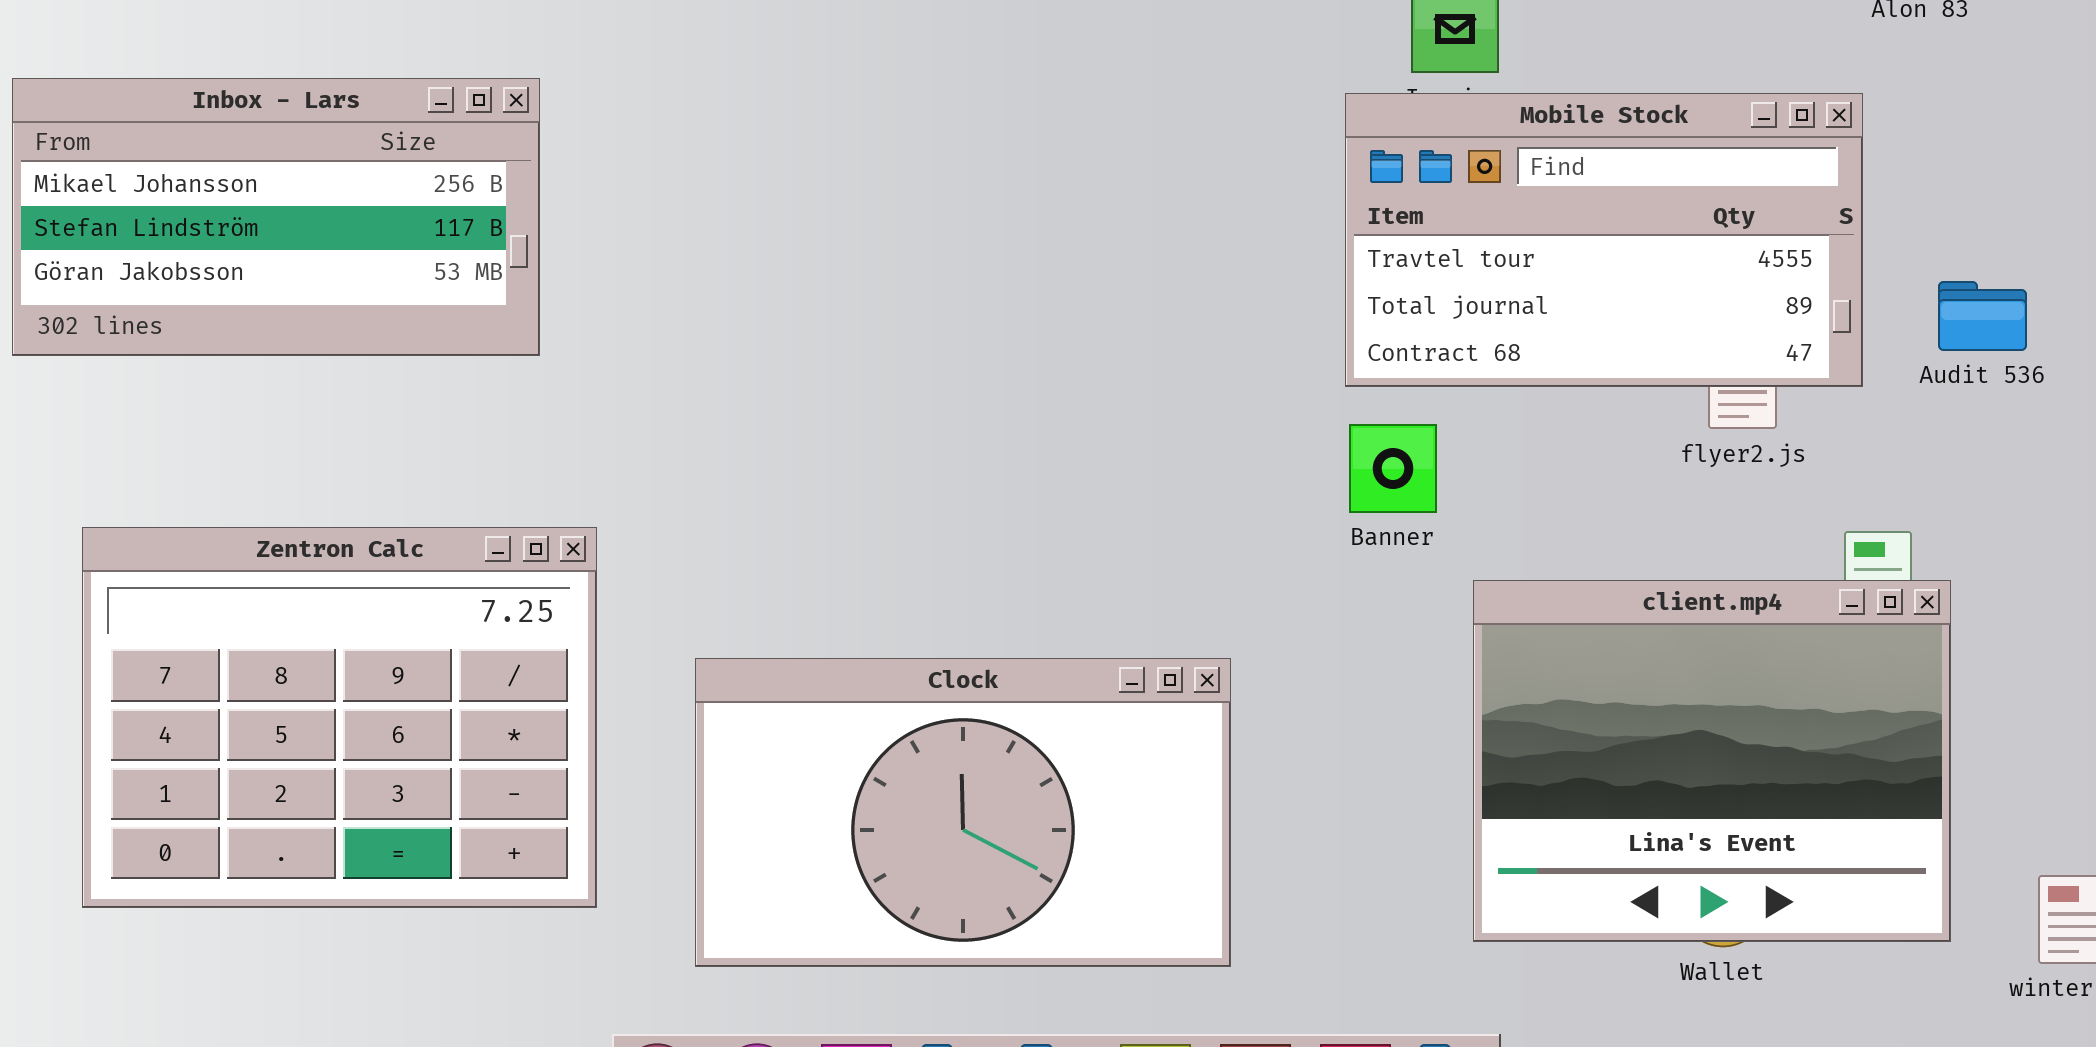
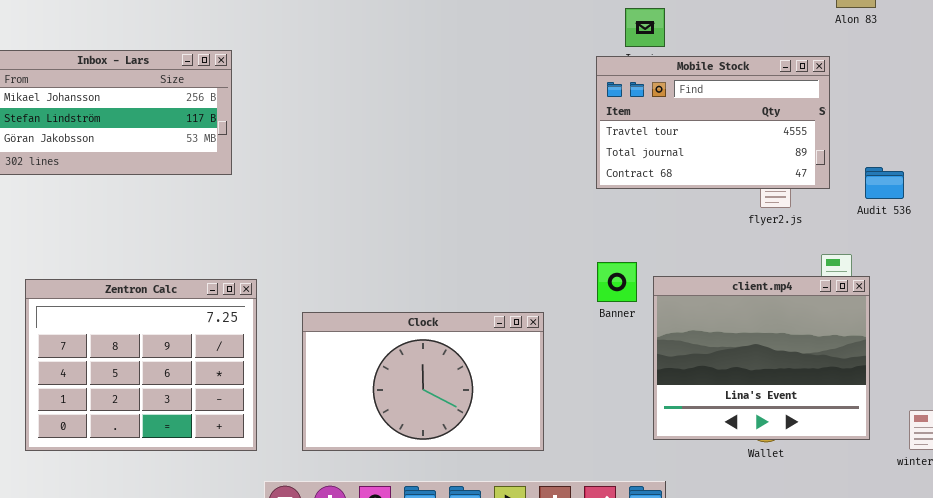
Audit 536: [1938,281,2027,351] -> [865,167,904,199], moved
Banner: [1349,424,1437,513] -> [597,262,637,302], moved
Zentron Calc: [82,527,597,908] -> [25,279,257,451], moved

